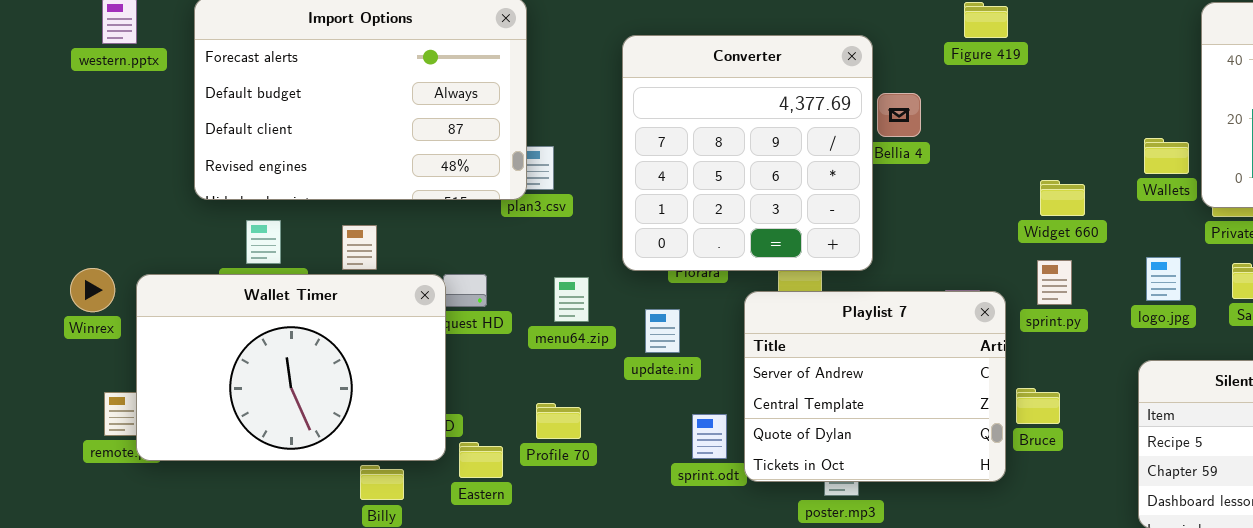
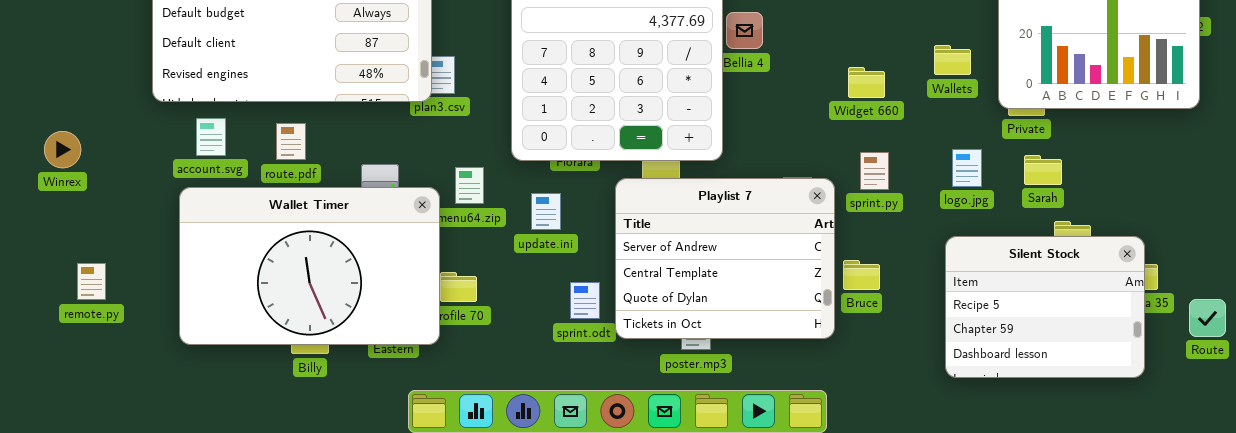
Wallets: [1144,138,1189,174] -> [934,45,971,75], moved
Widget 660: [1040,180,1085,216] -> [848,67,885,98], moved
Winrex: [70,268,115,312] -> [44,131,81,168], moved
Wallet Timer: [136,274,446,461] -> [179,187,440,345], moved

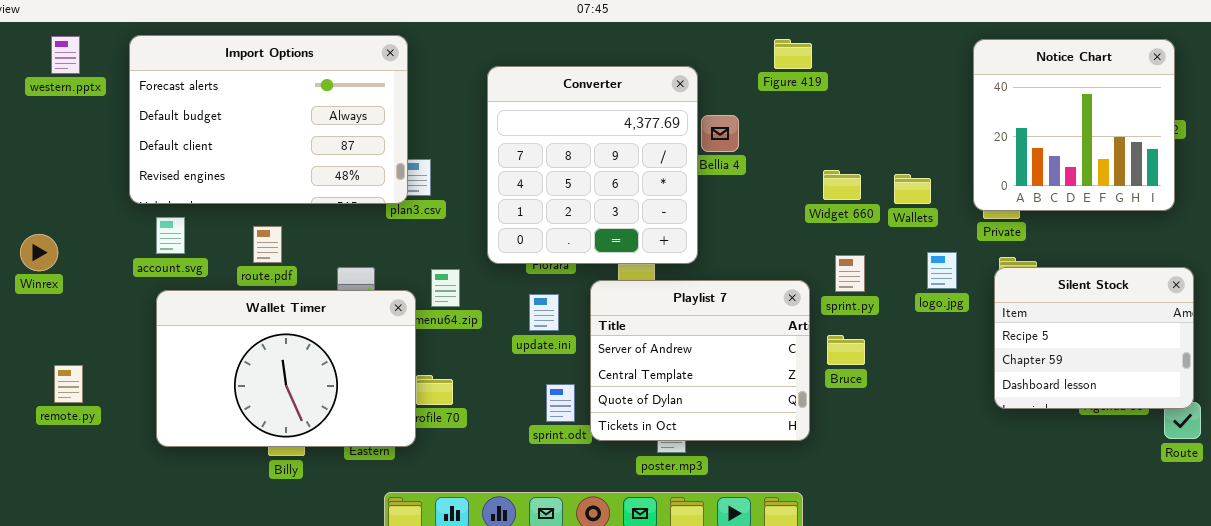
Wallets: [934,45,971,75] -> [894,174,931,204], moved
account.svg: [196,118,226,156] -> [156,217,185,254], moved
update.ini: [531,193,561,230] -> [529,294,559,331], moved
Silent Stock: [945,236,1145,378] -> [994,267,1194,409], moved
Bruce: [843,260,880,290] -> [827,335,865,365], moved

